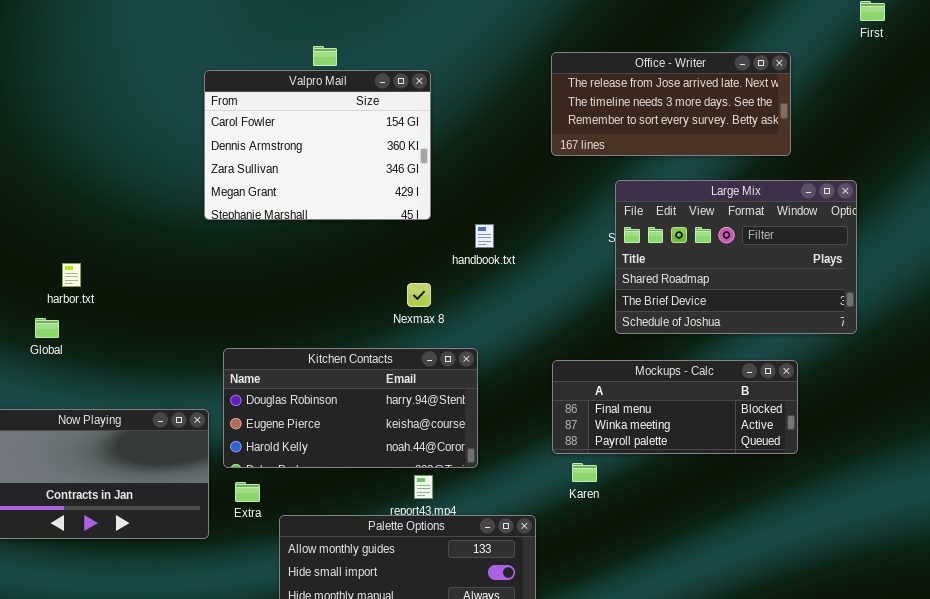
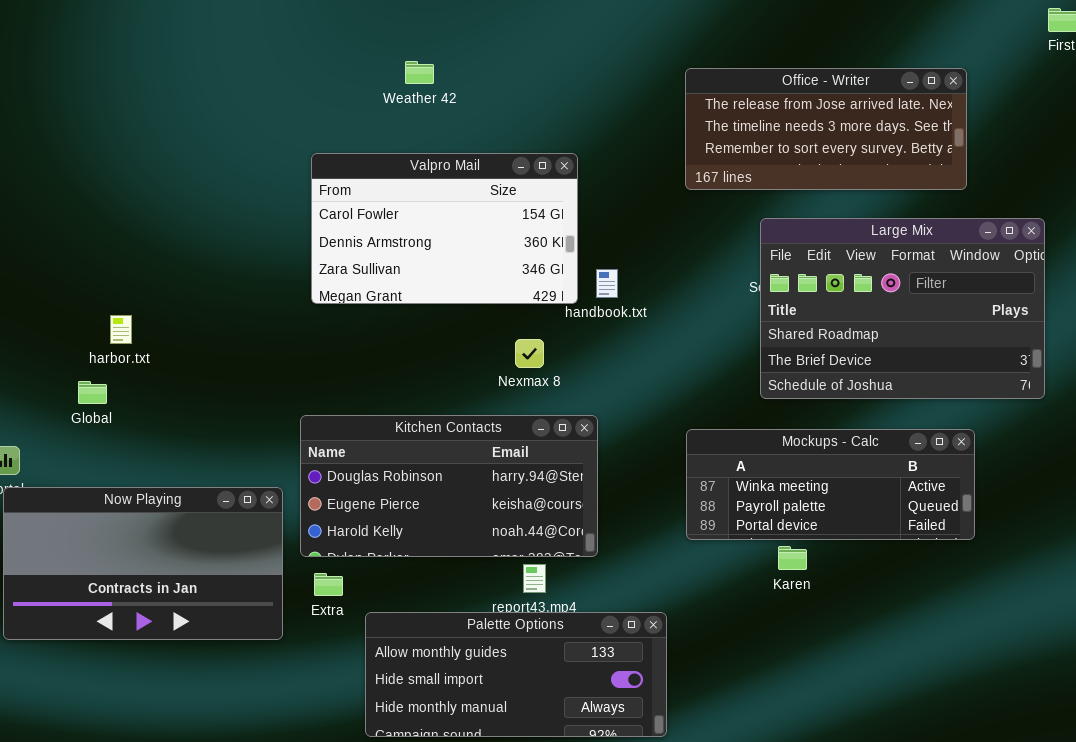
Valpro Mail: [204,70,431,220] -> [311,153,578,304], moved, resized
Mockups - Calc: [552,360,798,454] -> [686,429,975,540], scrolled down 1 row
Karen: [572,463,597,482] -> [778,546,807,570], moved

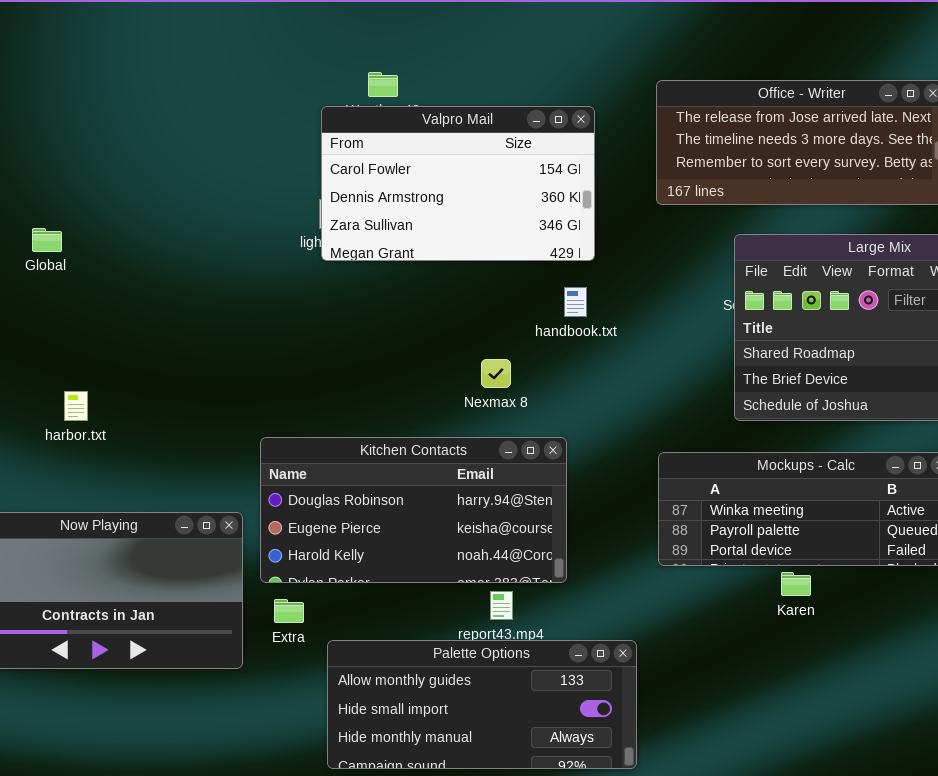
Valpro Mail: [311,153,578,304] -> [321,106,595,261], moved
harbor.txt: [110,315,132,344] -> [64,391,88,421], moved
Global: [78,381,107,404] -> [32,228,62,252], moved
Karen: [778,546,807,570] -> [781,572,811,596], moved

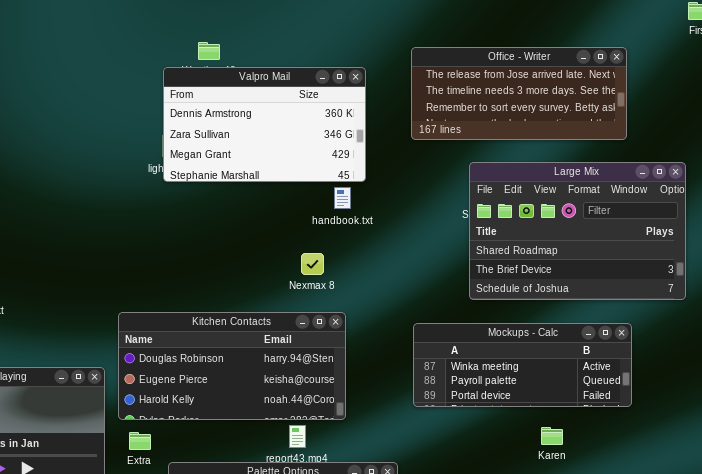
Valpro Mail: [321,106,595,261] -> [163,67,366,182], scrolled down 1 row
handbook.txt: [564,287,587,317] -> [334,187,351,209], moved
Nexmax 8: [481,359,511,388] -> [301,253,324,275], moved
Karen: [781,572,811,596] -> [541,427,563,445], moved

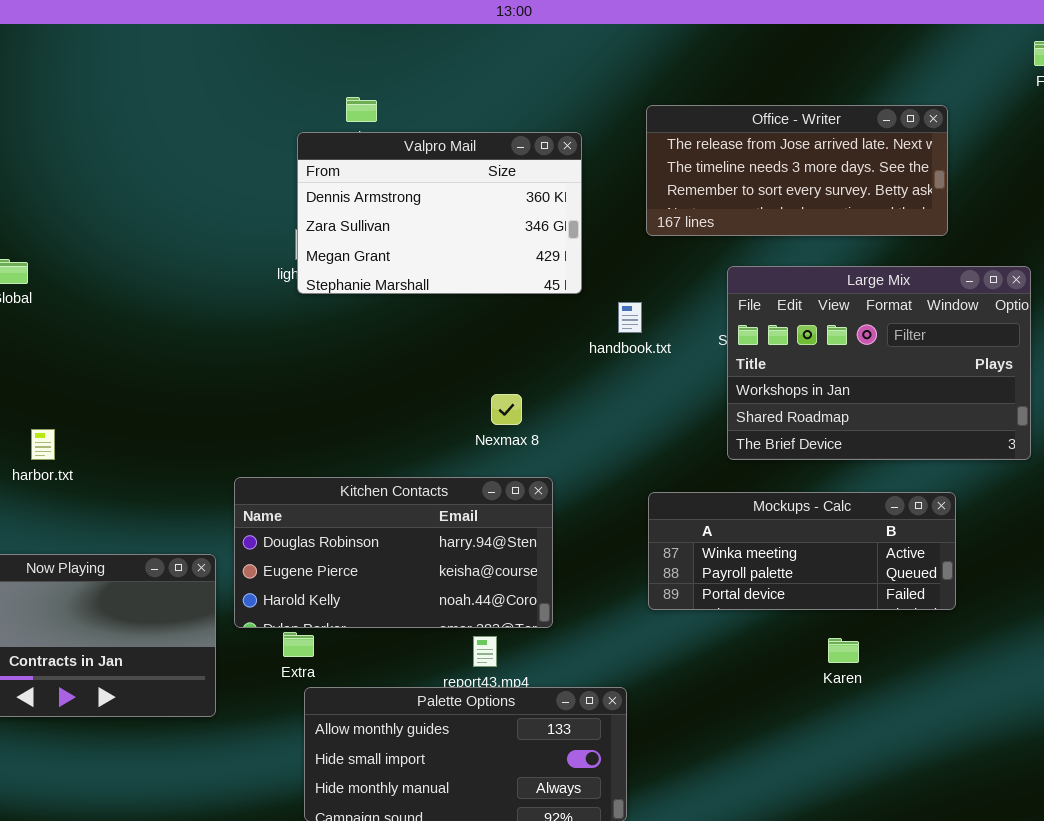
Large Mix: [469,162,686,300] -> [727,266,1031,460], scrolled up 1 row
handbook.txt: [334,187,351,209] -> [618,302,642,333], moved
Extra: [129,432,151,450] -> [283,632,314,657], moved

